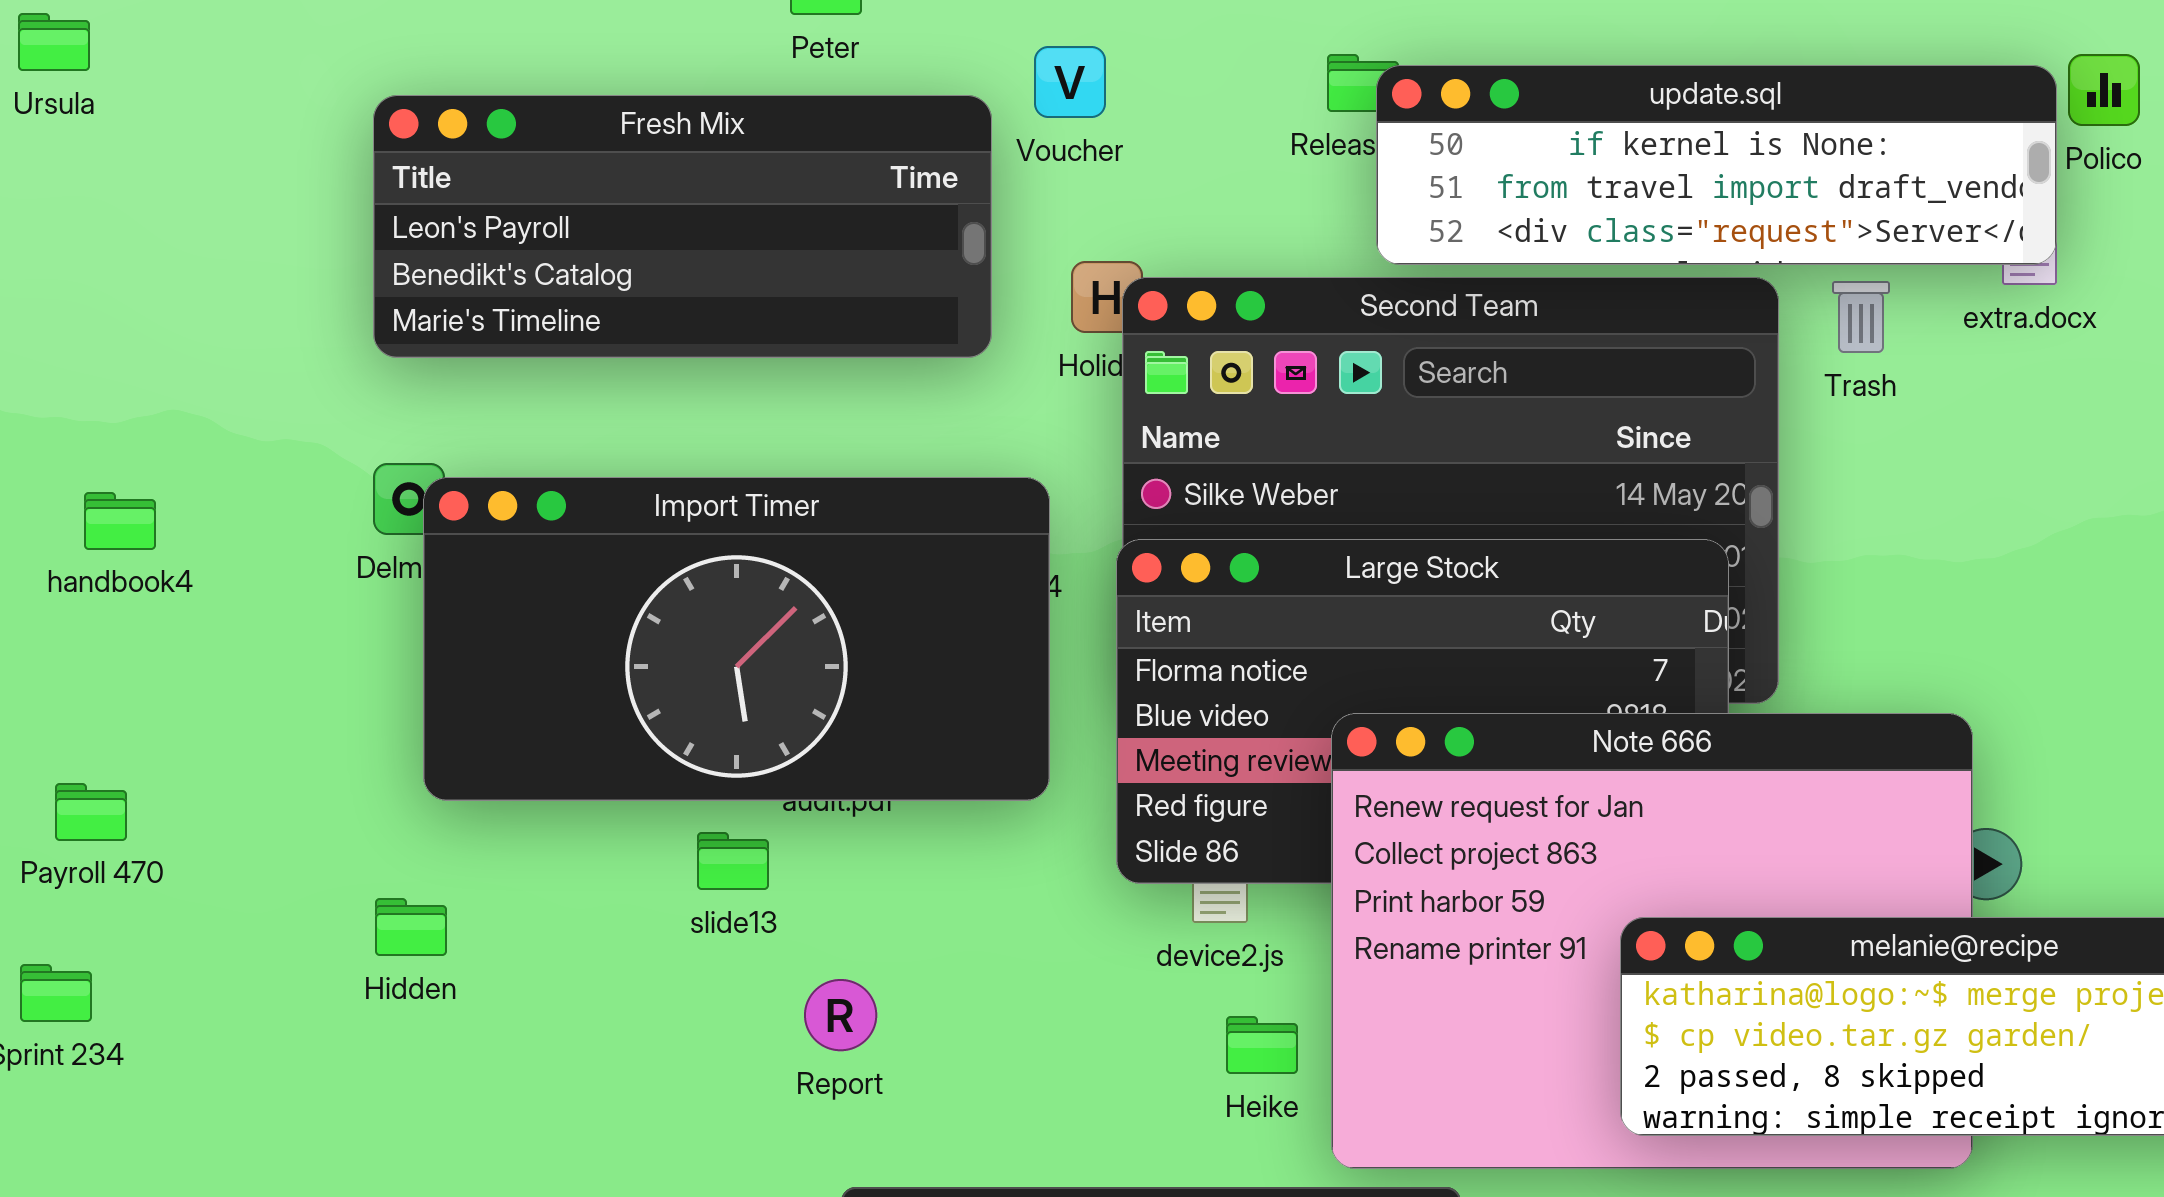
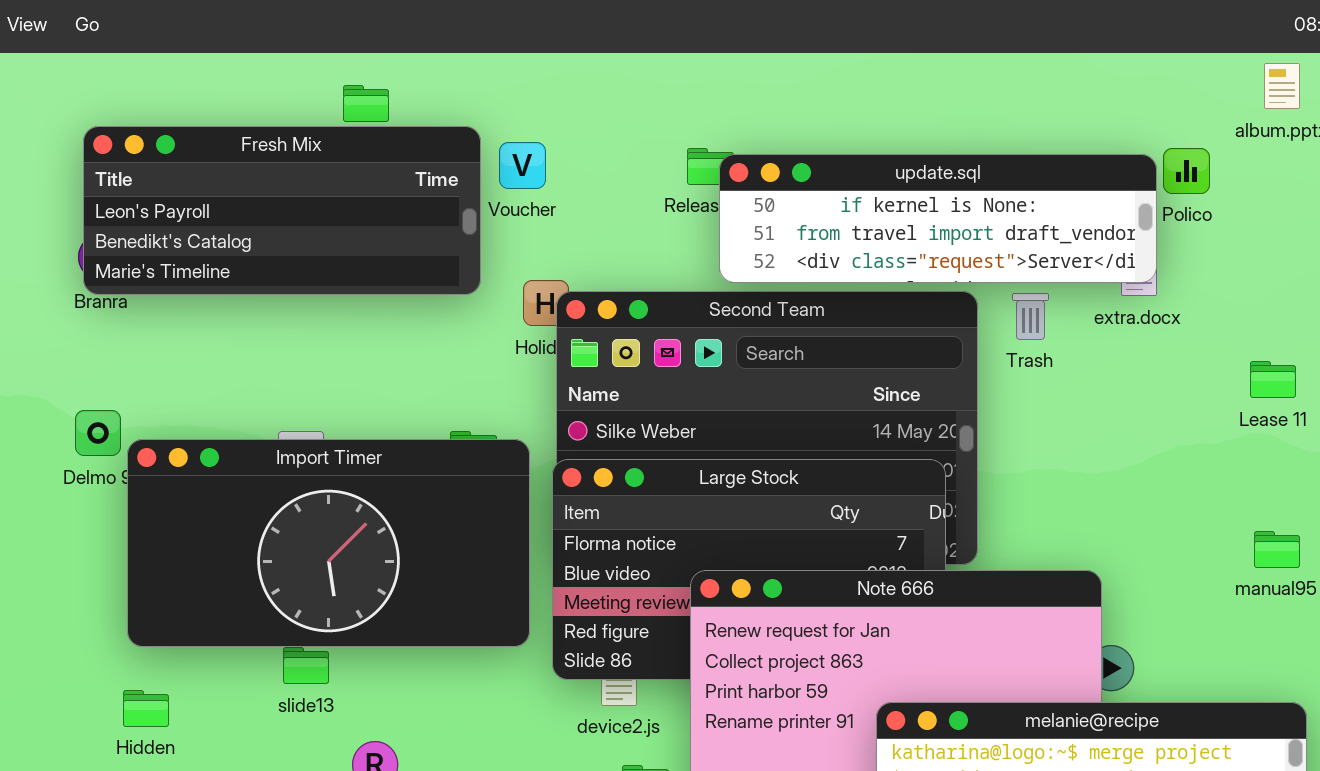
Fresh Mix: [373,95,992,358] -> [83,126,481,295], moved
Import Timer: [423,477,1050,801] -> [127,439,530,647], moved
Hidden: [375,898,447,956] -> [123,690,169,727], moved

